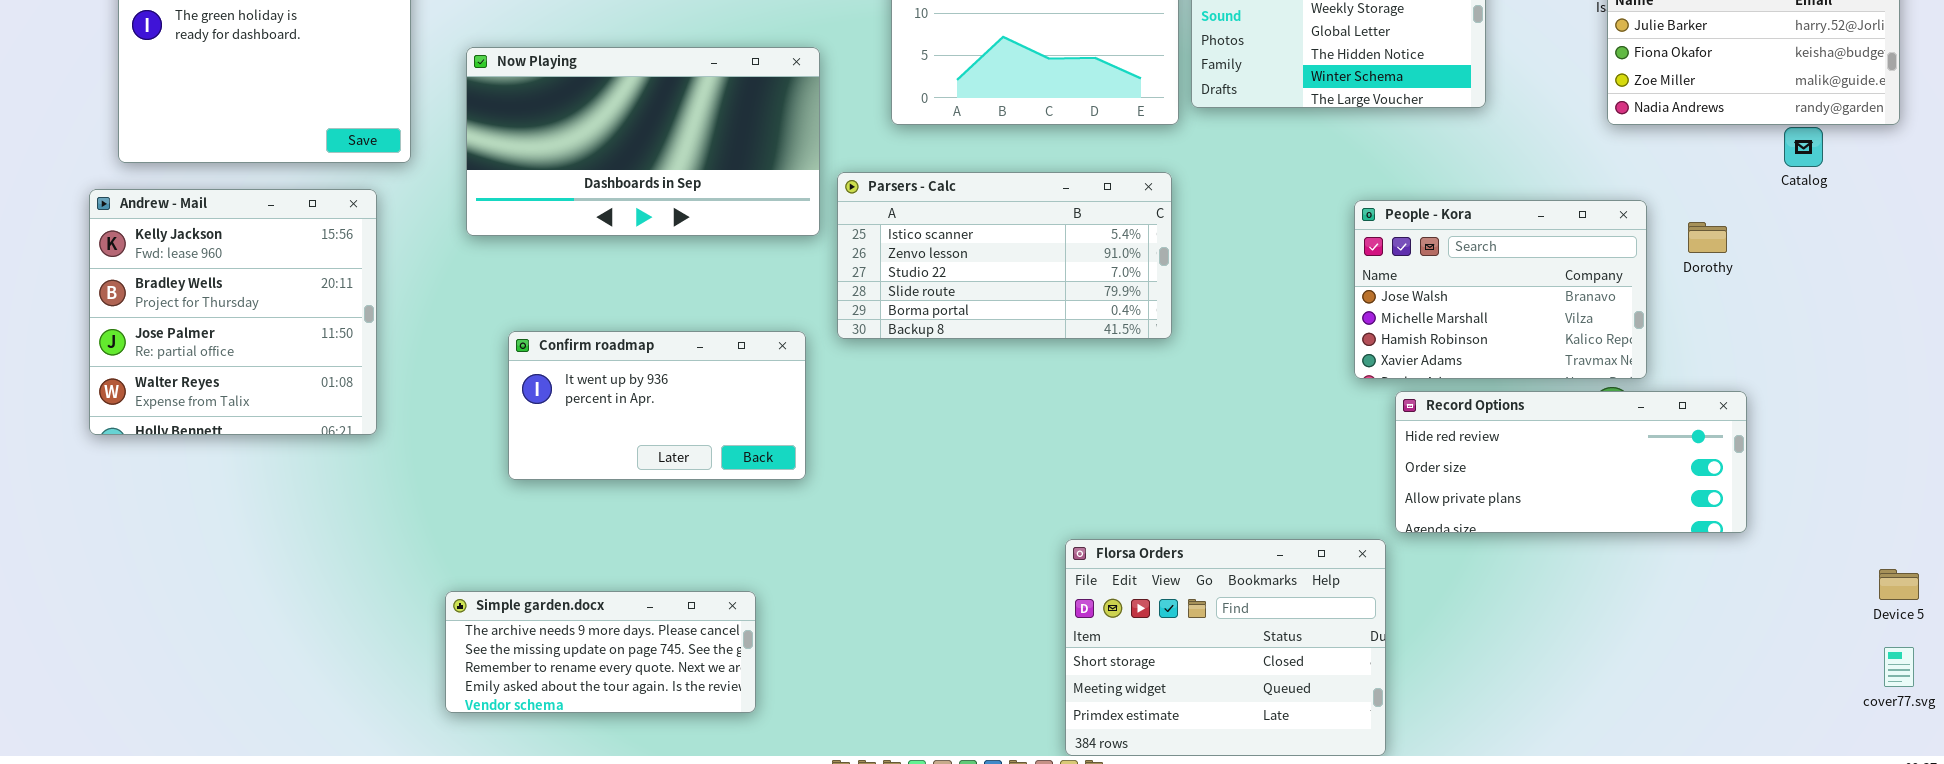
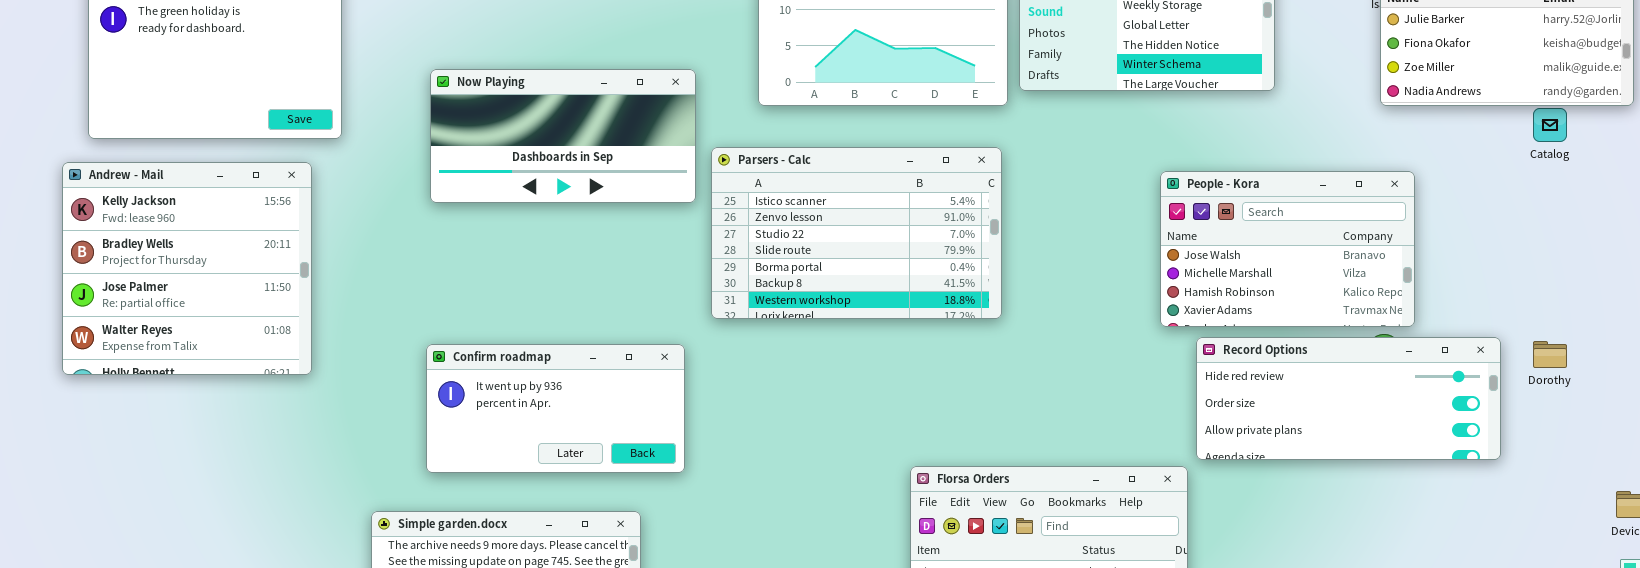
Now Playing: [466,47,820,236] -> [430,69,696,203], resized
Parsers - Calc: [837,172,1172,339] -> [711,147,1002,319], resized
Dorothy: [1688,222,1727,253] -> [1533,341,1567,368], moved
Confirm roadmap: [508,331,806,480] -> [426,344,685,473], moved

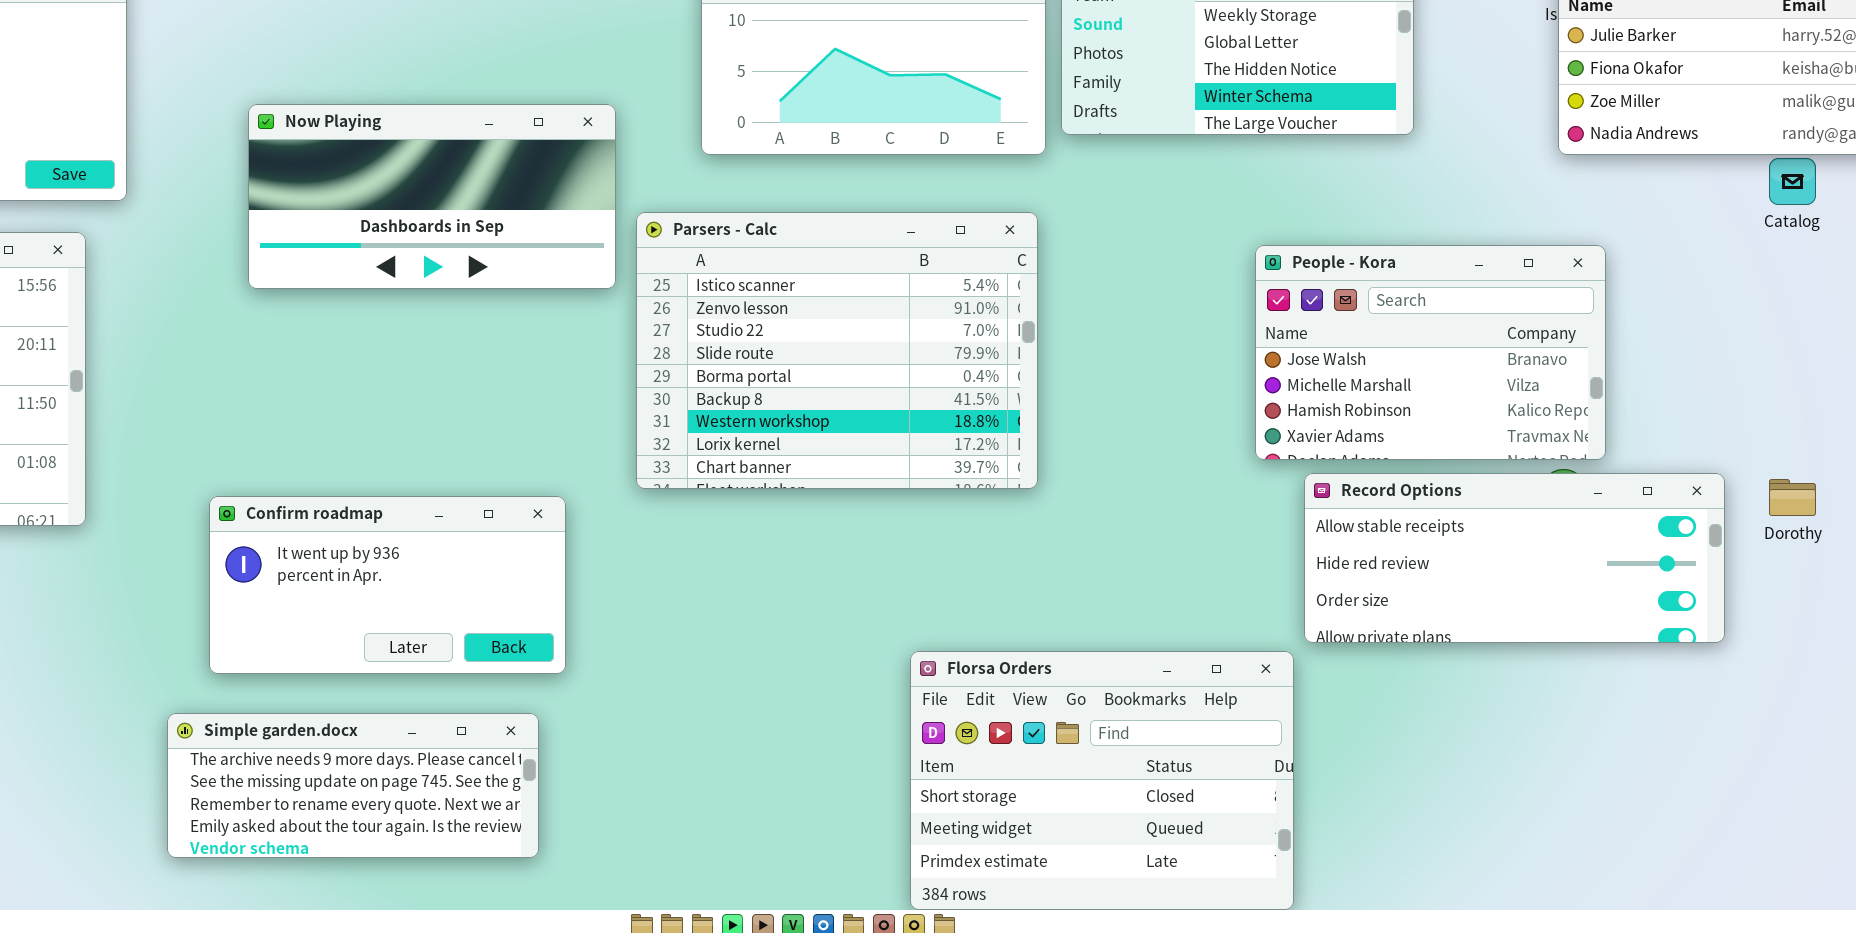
Parsers - Calc: [711,147,1002,319] -> [636,212,1038,489], resized
Record Options: [1196,337,1501,460] -> [1304,473,1725,643], scrolled up 1 row
Confirm roadmap: [426,344,685,473] -> [209,496,566,674], moved

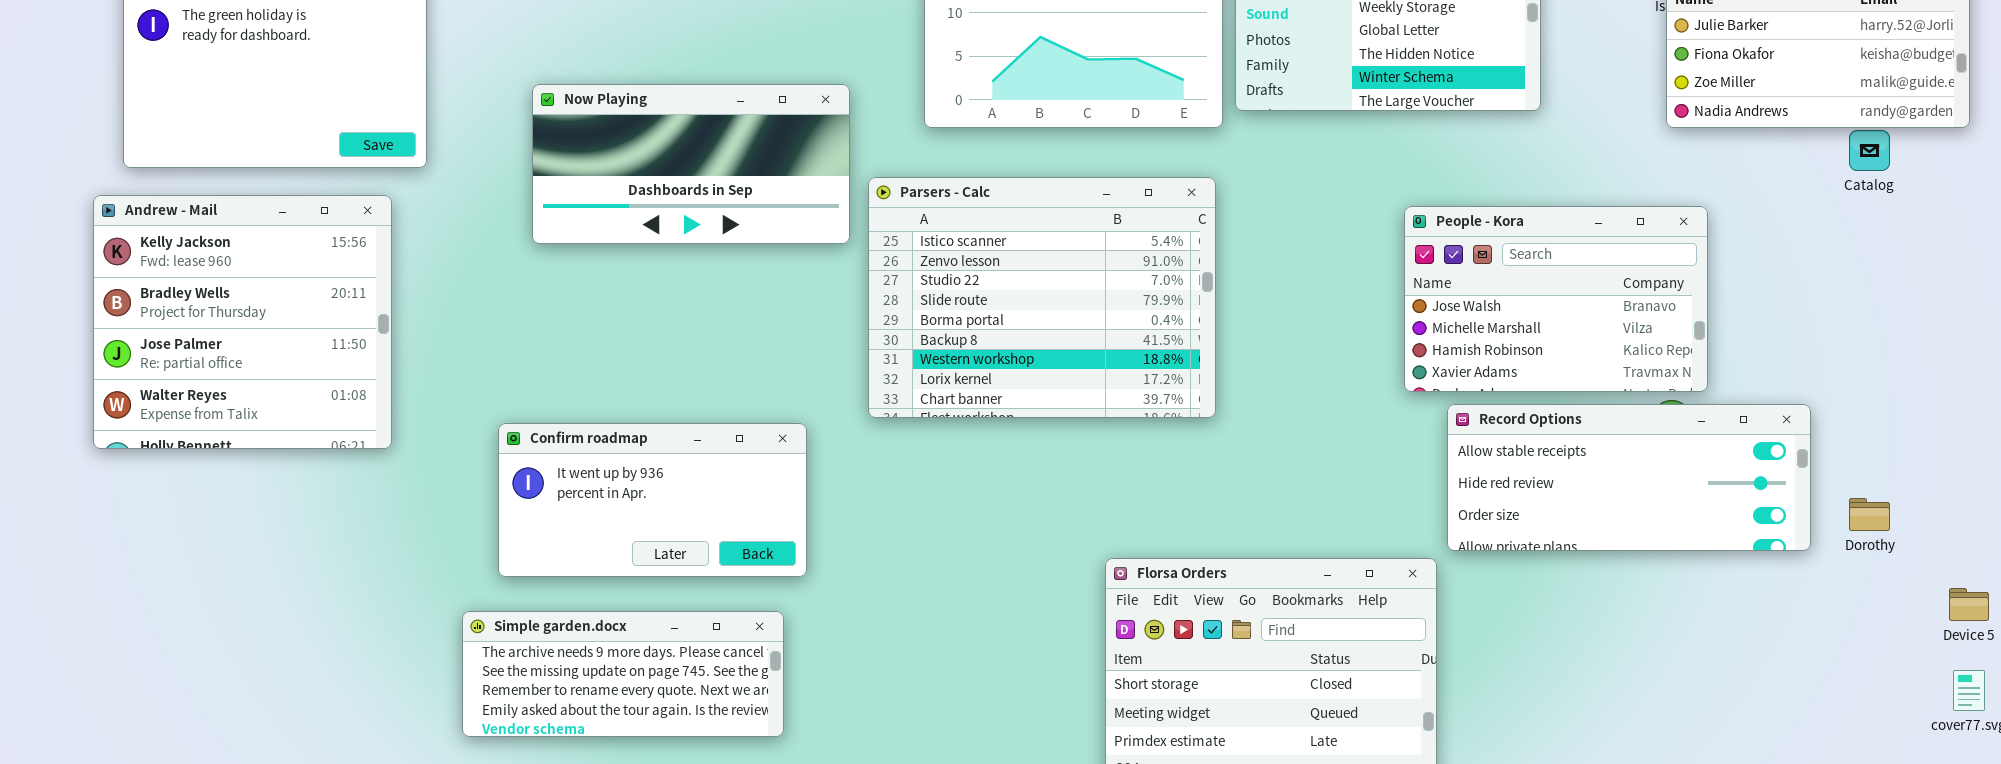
Dorothy: [1769,479,1816,516] -> [1849,498,1890,531], moved

